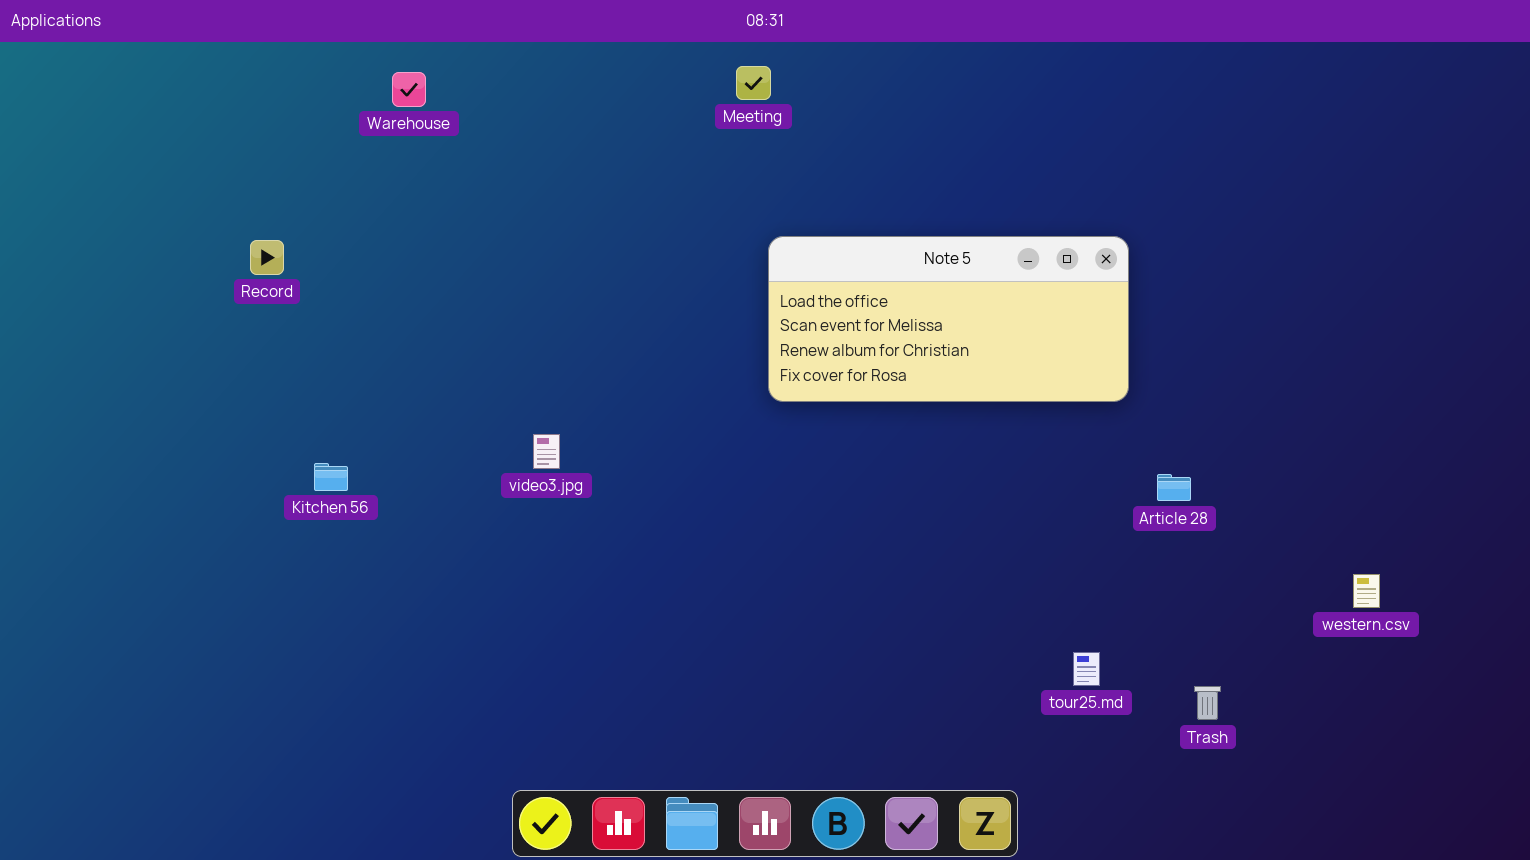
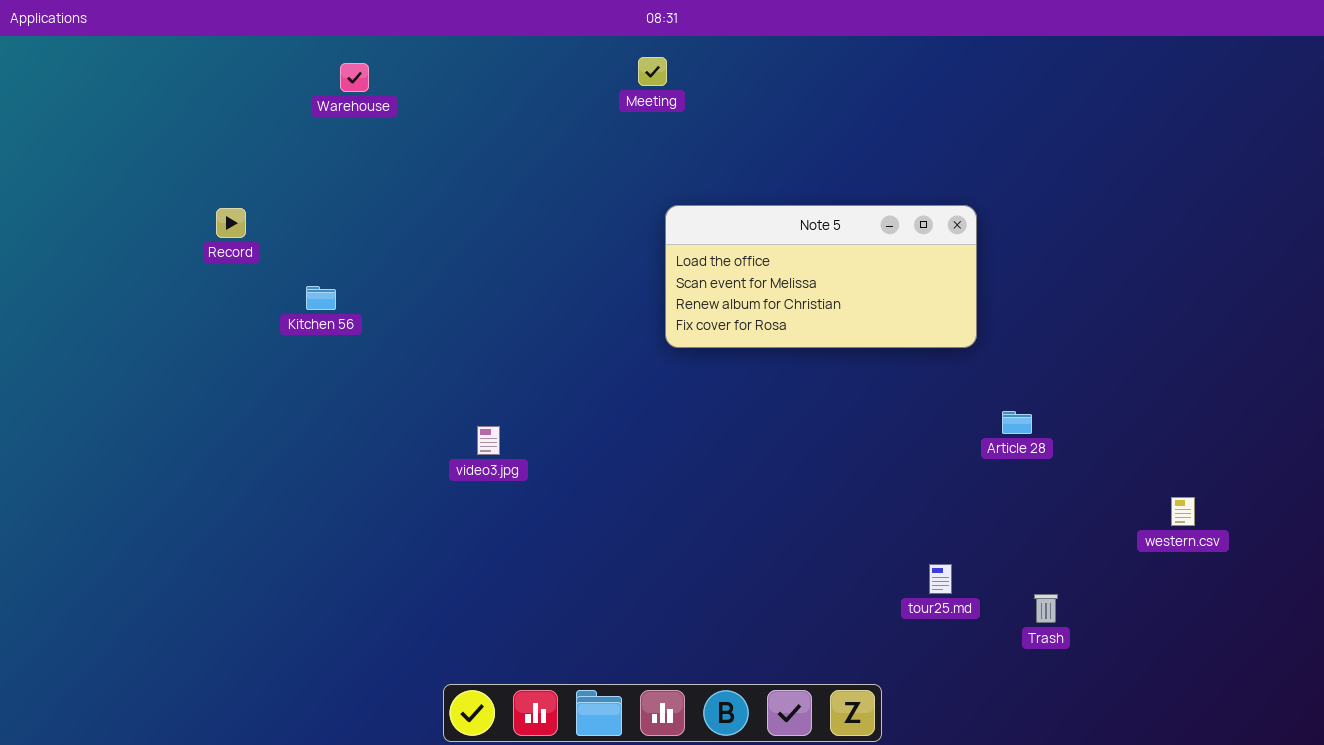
video3.jpg: [533,434,560,469] -> [477,426,500,455], moved
Kitchen 56: [314,463,348,491] -> [306,286,336,310], moved

